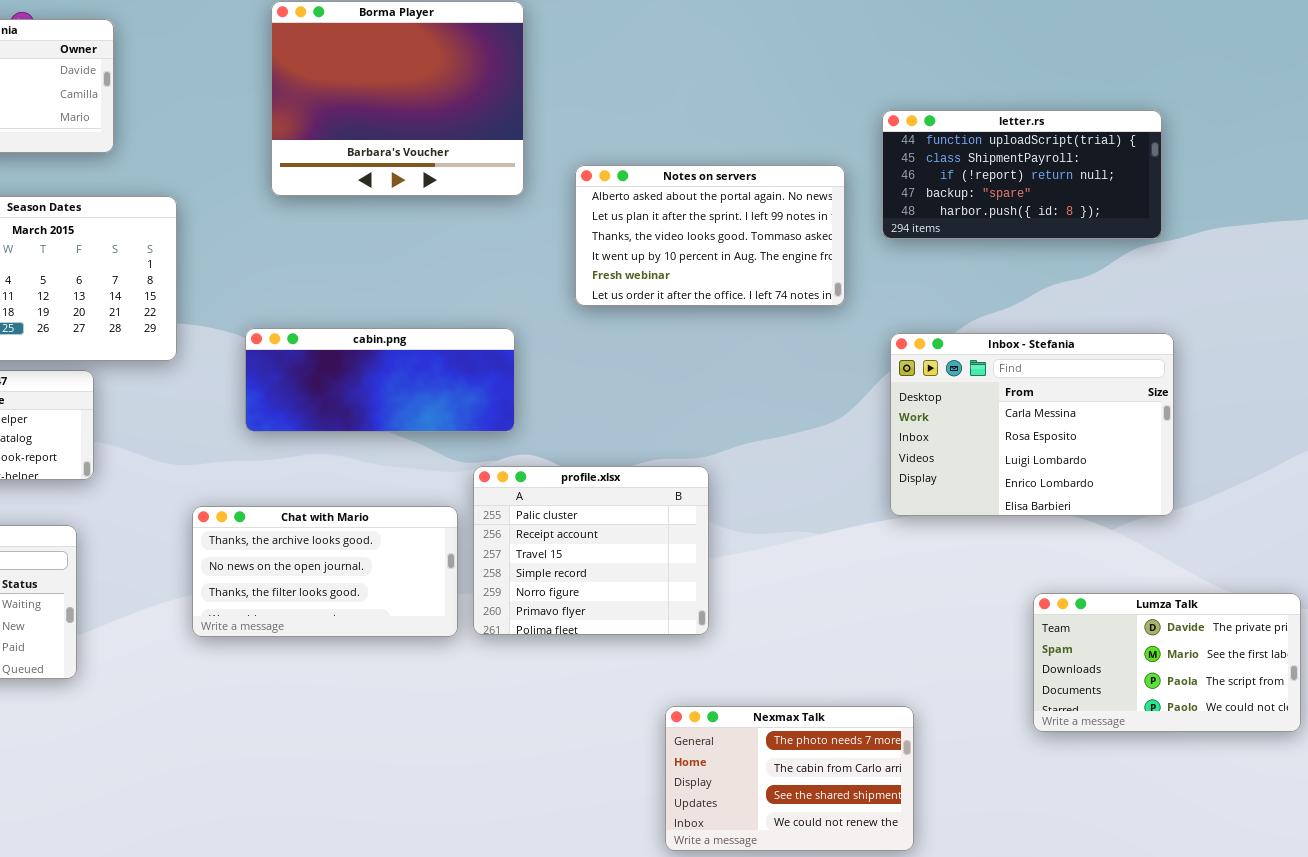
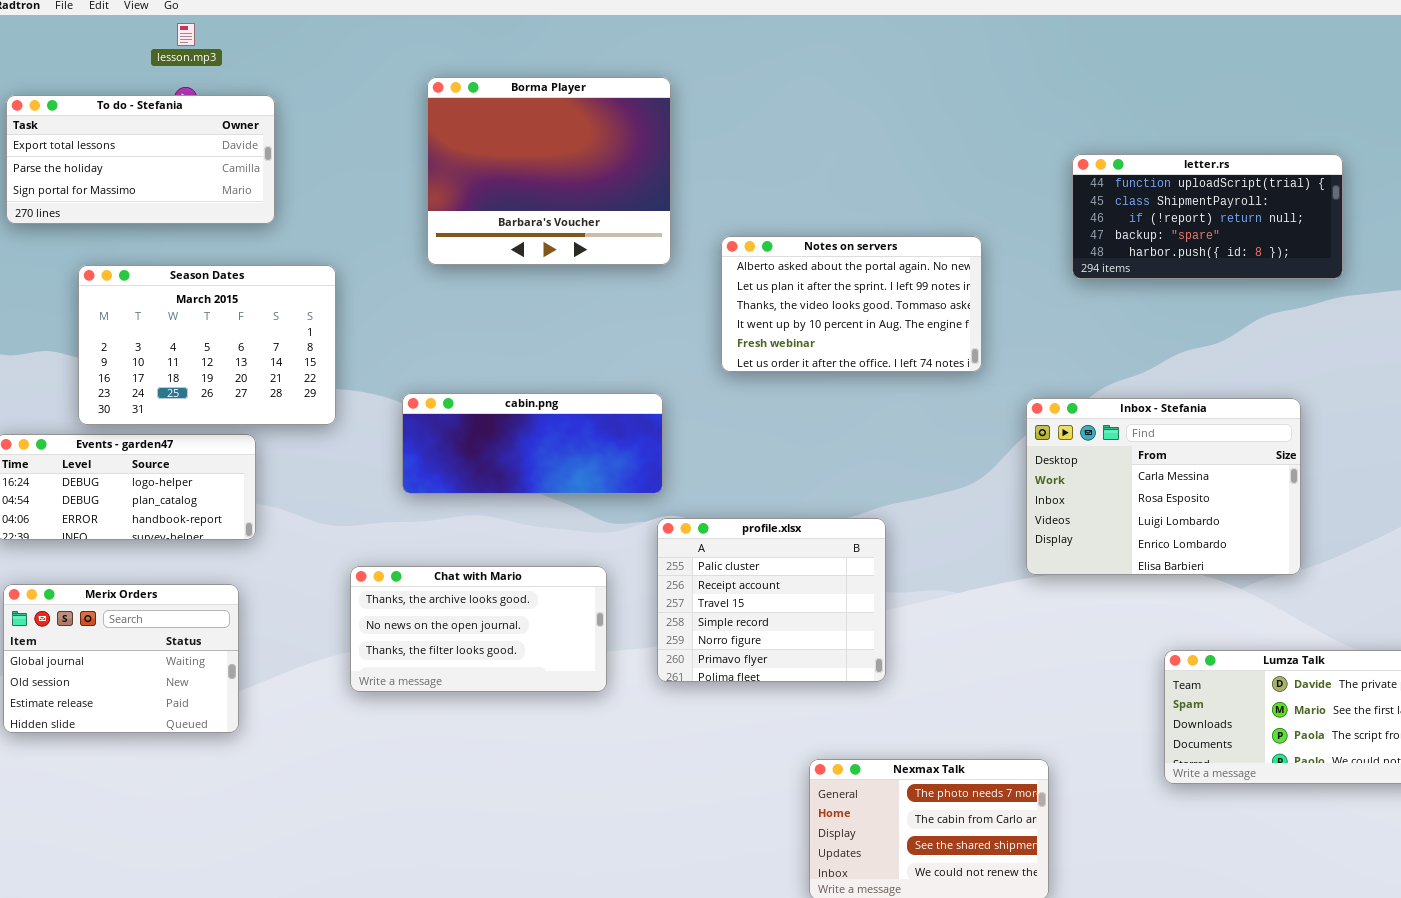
letter.rs: [882,110,1162,239] -> [1072,154,1343,279], moved
profile.xlsx: [473,466,709,635] -> [657,518,886,682], moved

